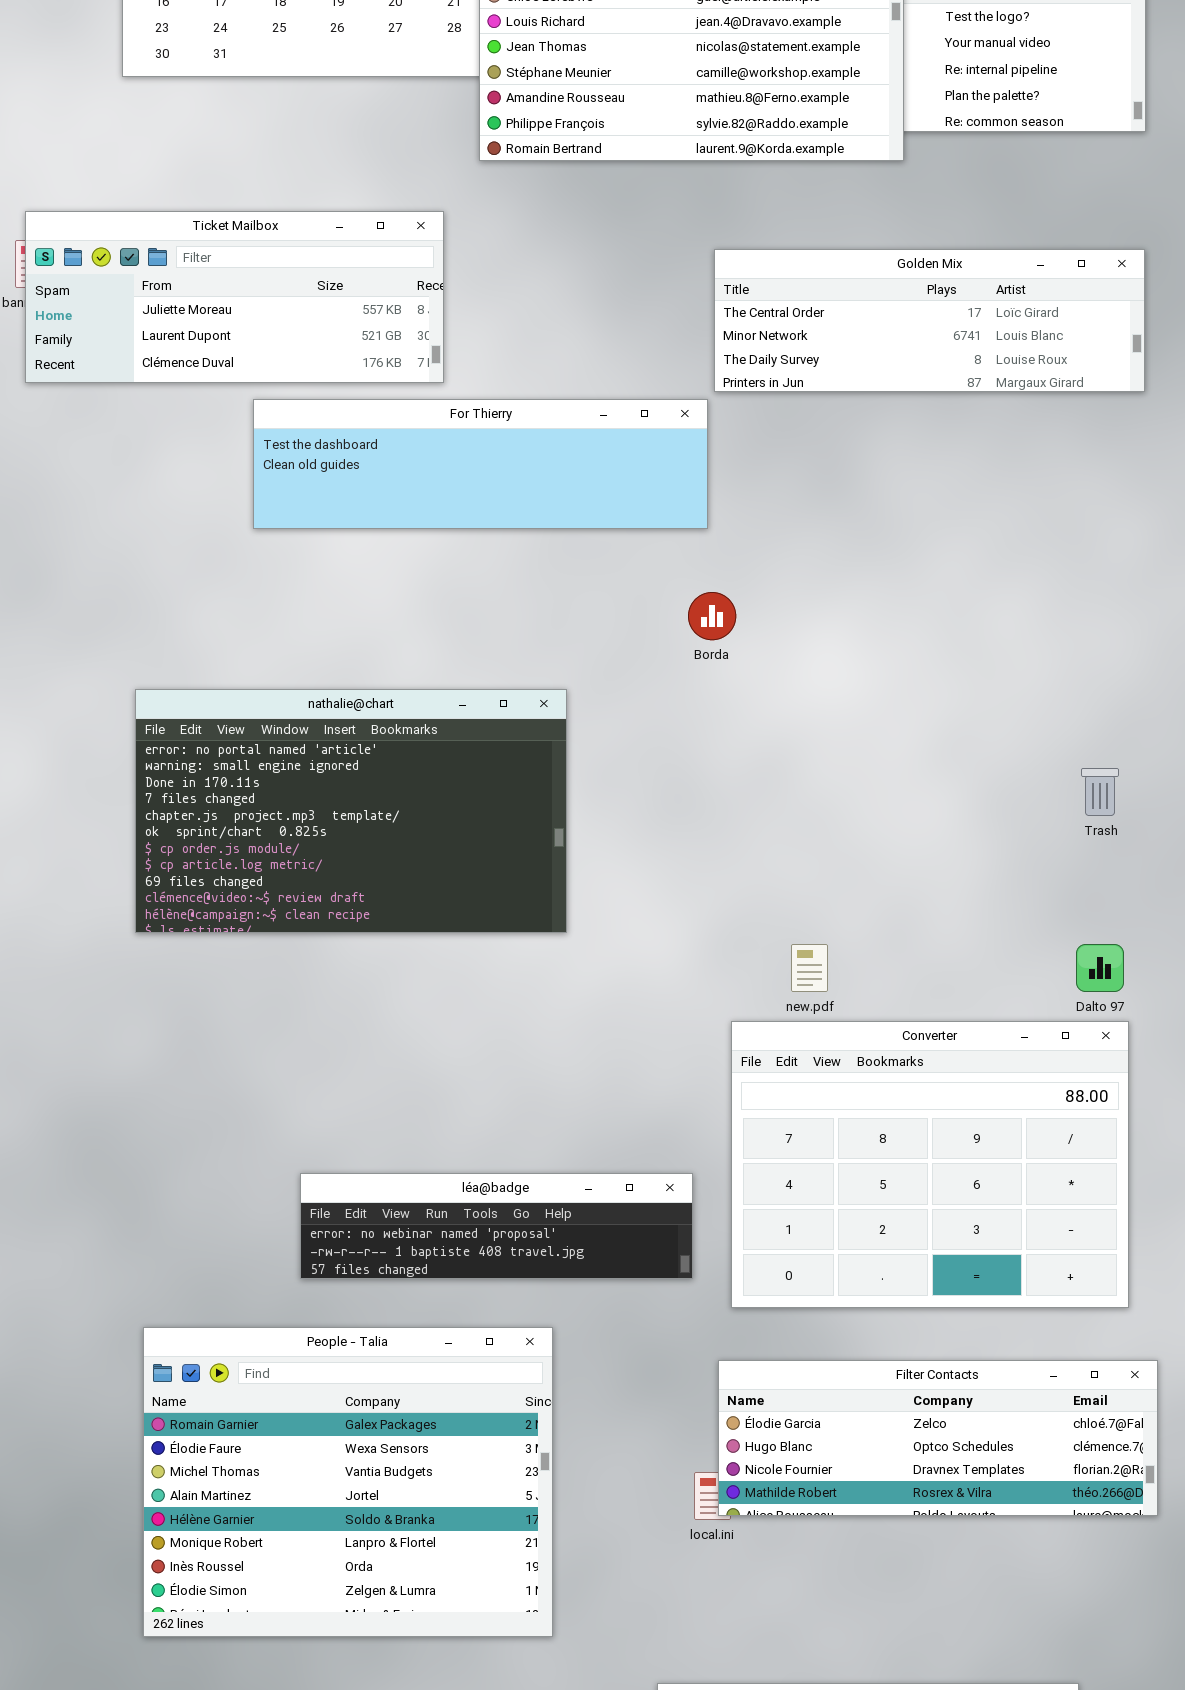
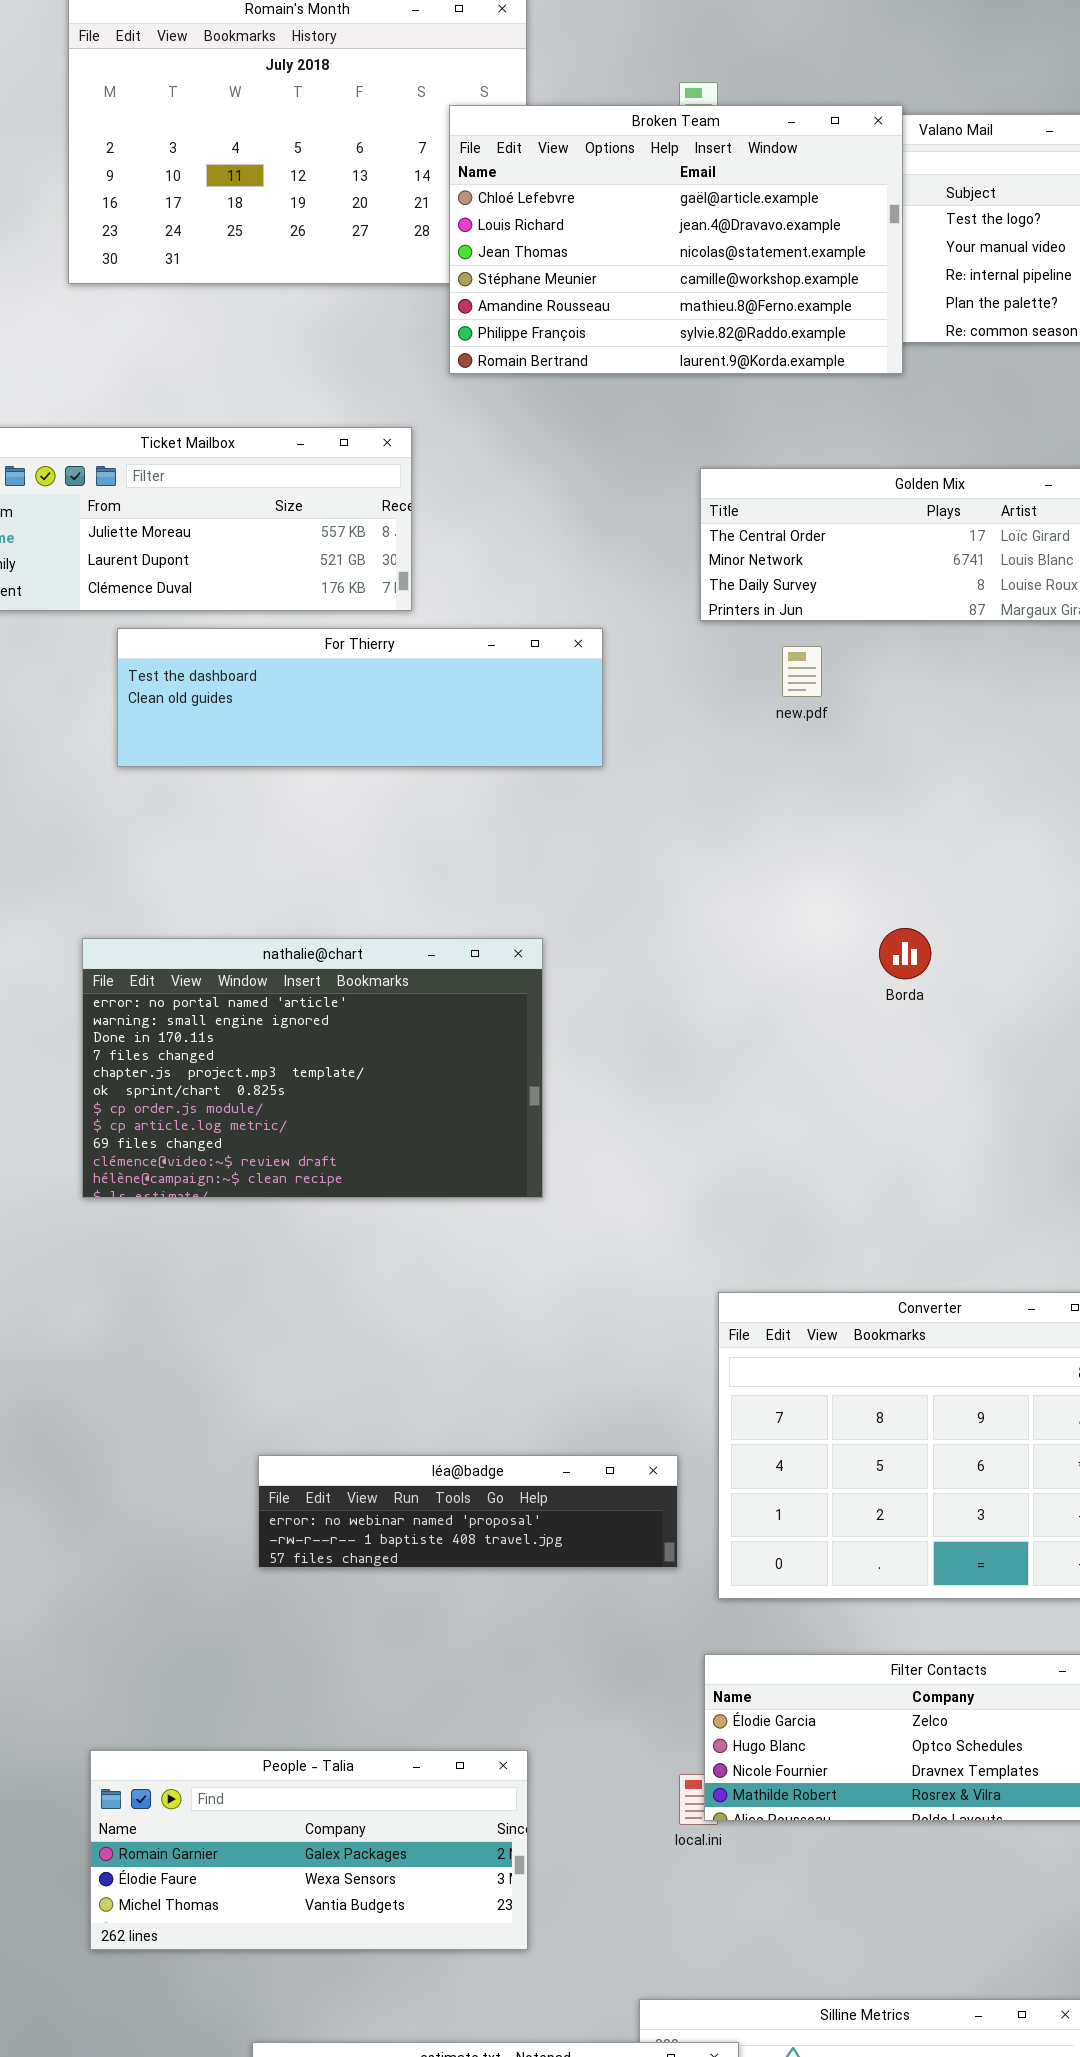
For Thierry: [253,399,708,529] -> [117,628,603,767], moved
Borda: [688,592,736,640] -> [879,928,931,979], moved
new.pdf: [791,944,828,992] -> [782,646,822,697], moved
People - Talia: [143,1327,553,1637] -> [90,1750,528,1950], resized

